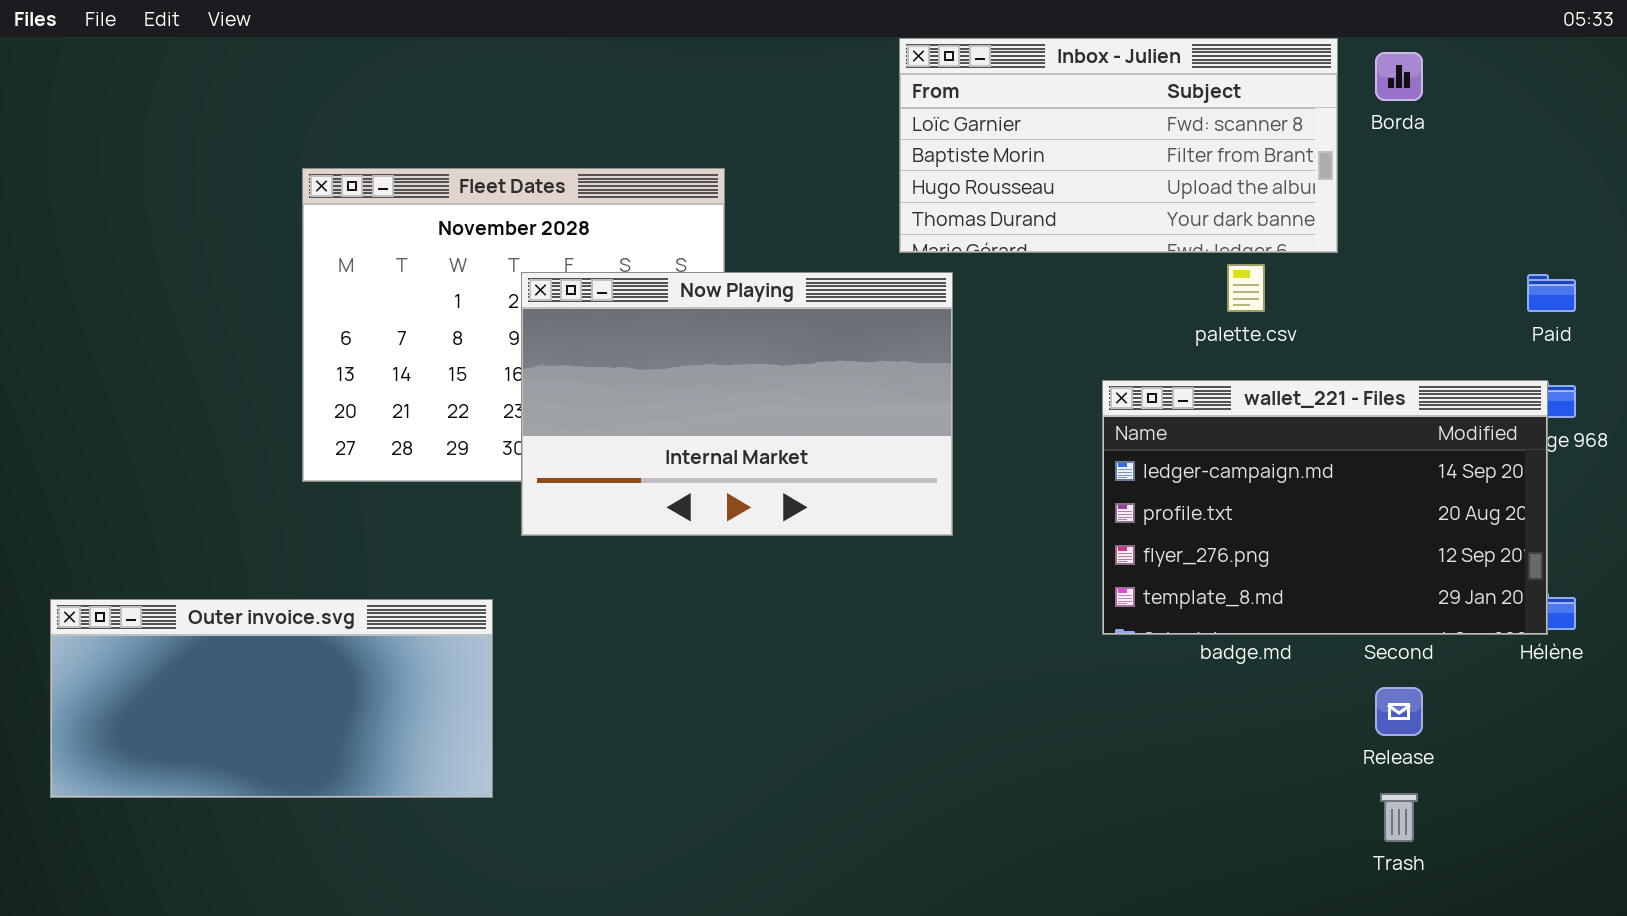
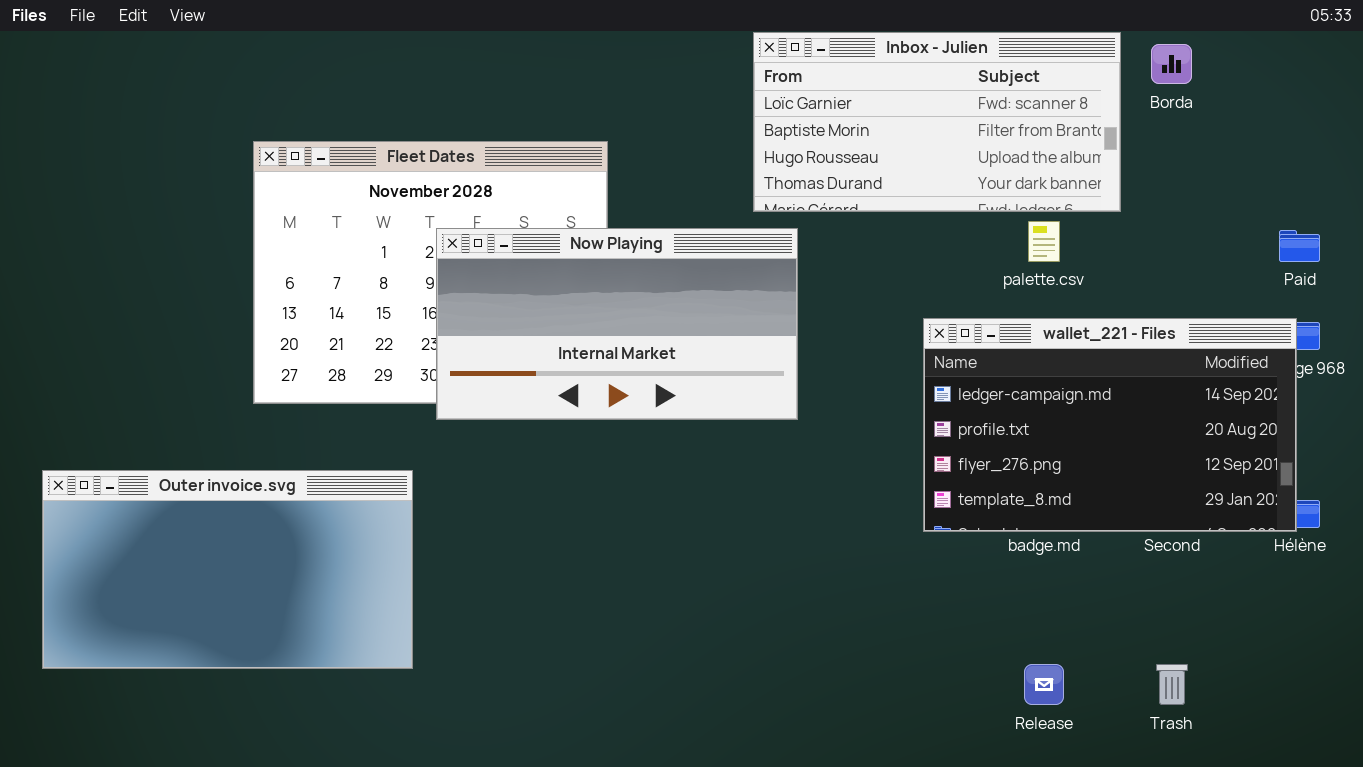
Now Playing: [521,272,953,536] -> [436,228,798,420], resized
Outer invoice.svg: [50,599,493,798] -> [42,470,413,669], resized
Release: [1375,687,1423,736] -> [1024,664,1064,705], moved

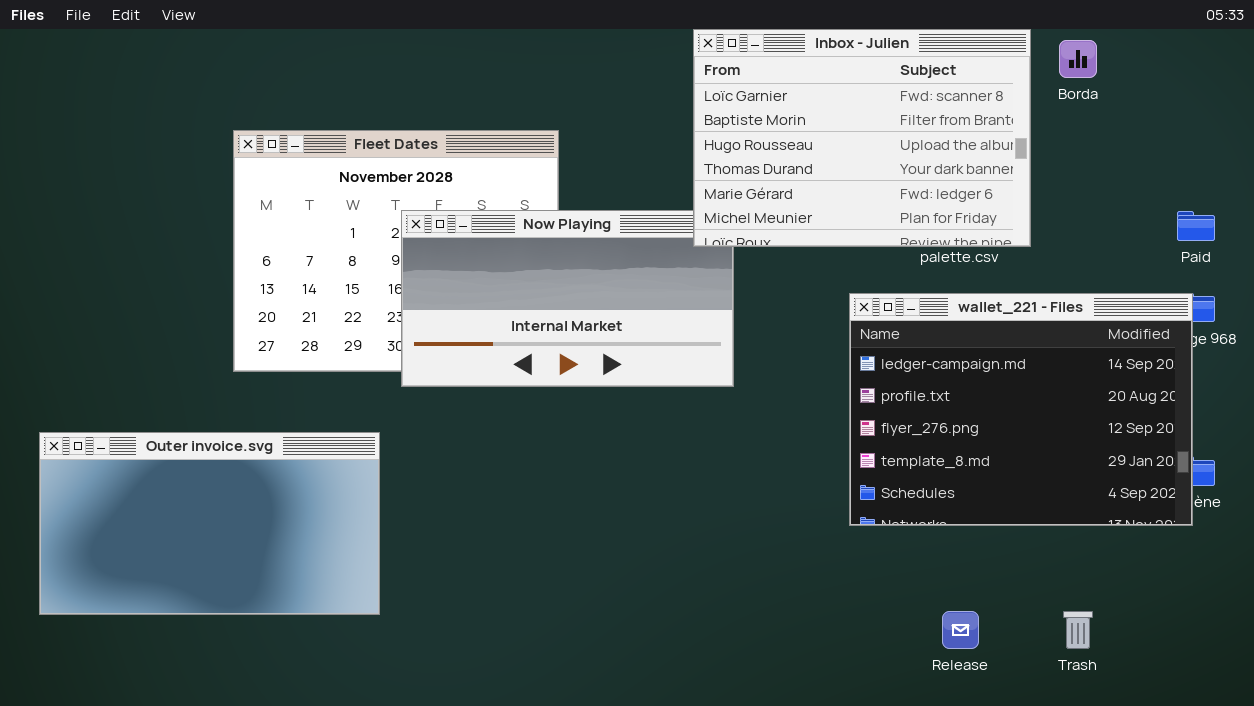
Inbox - Julien: [753,32,1121,212] -> [693,29,1031,247], resized
wallet_221 - Files: [923,318,1297,532] -> [849,293,1193,526], resized

